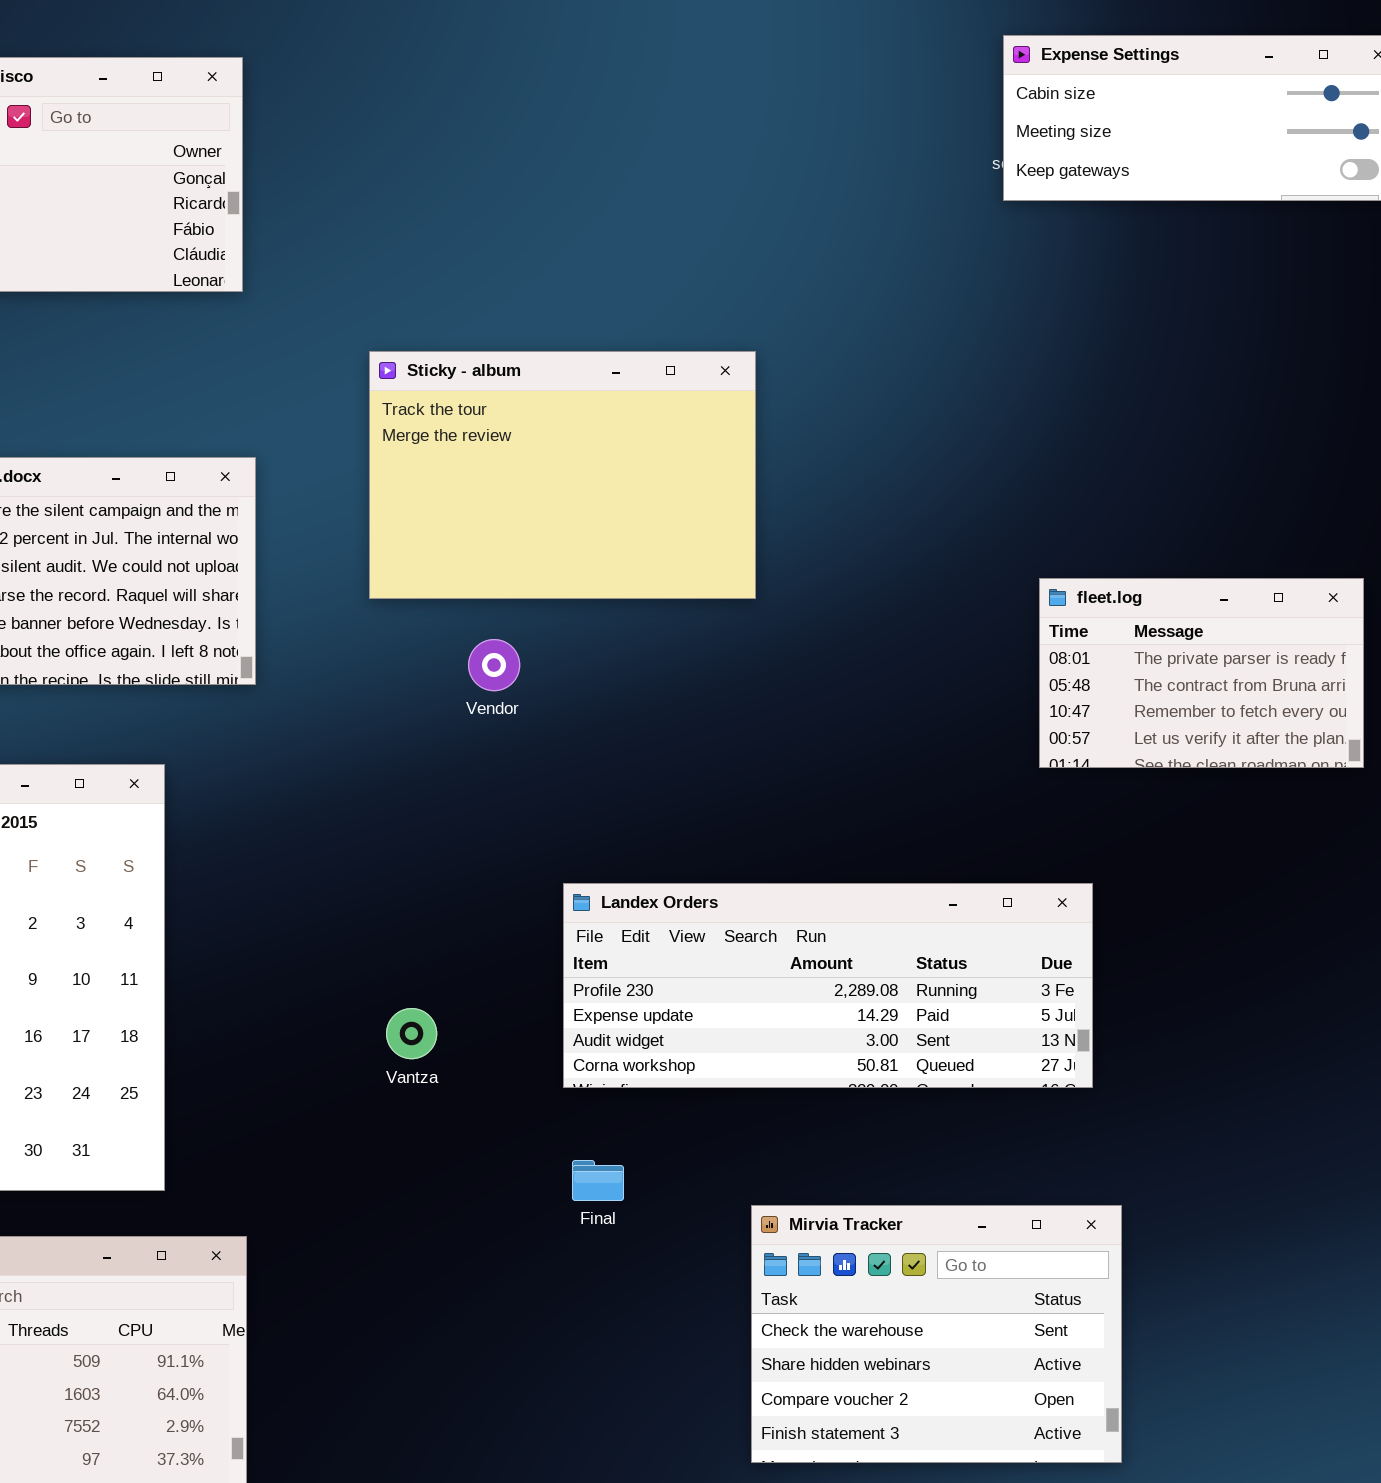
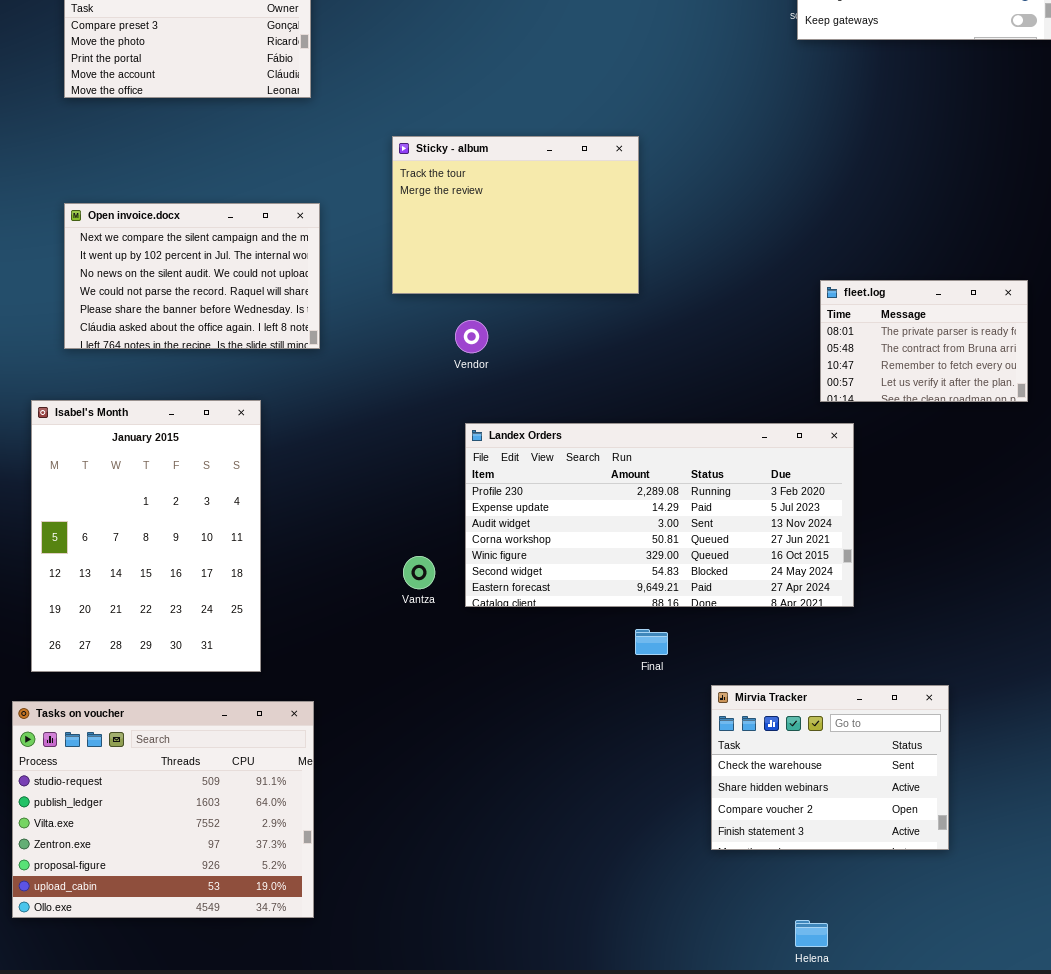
Landex Orders: [563,883,1093,1088] -> [465,423,854,607], resized
Final: [572,1160,624,1201] -> [635,629,668,655], moved
Mirvia Tracker: [751,1205,1122,1463] -> [711,685,949,850], moved

